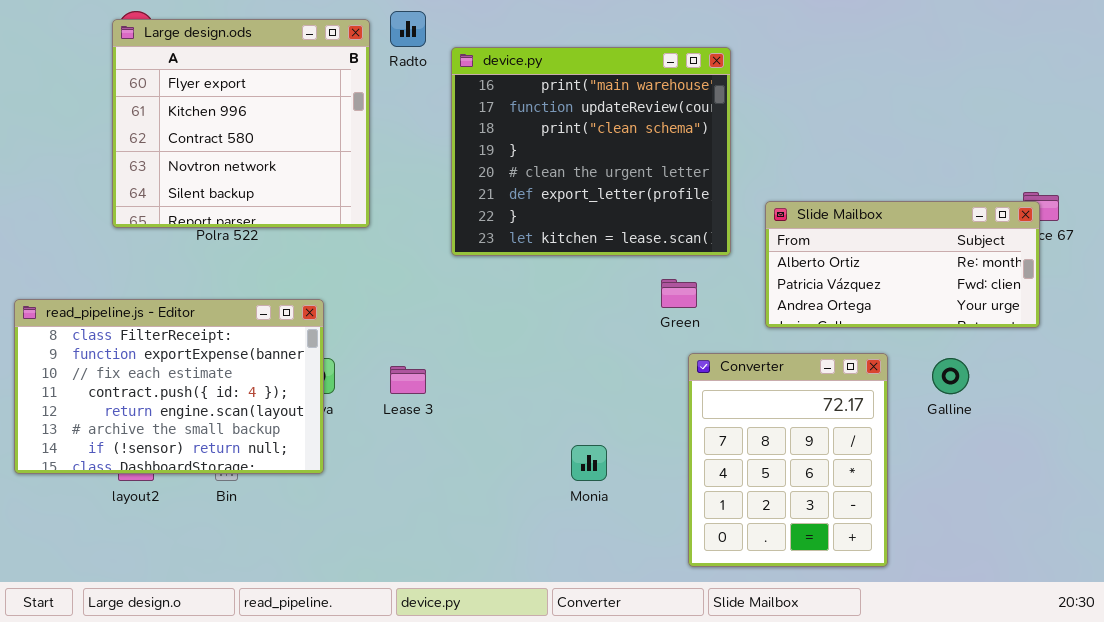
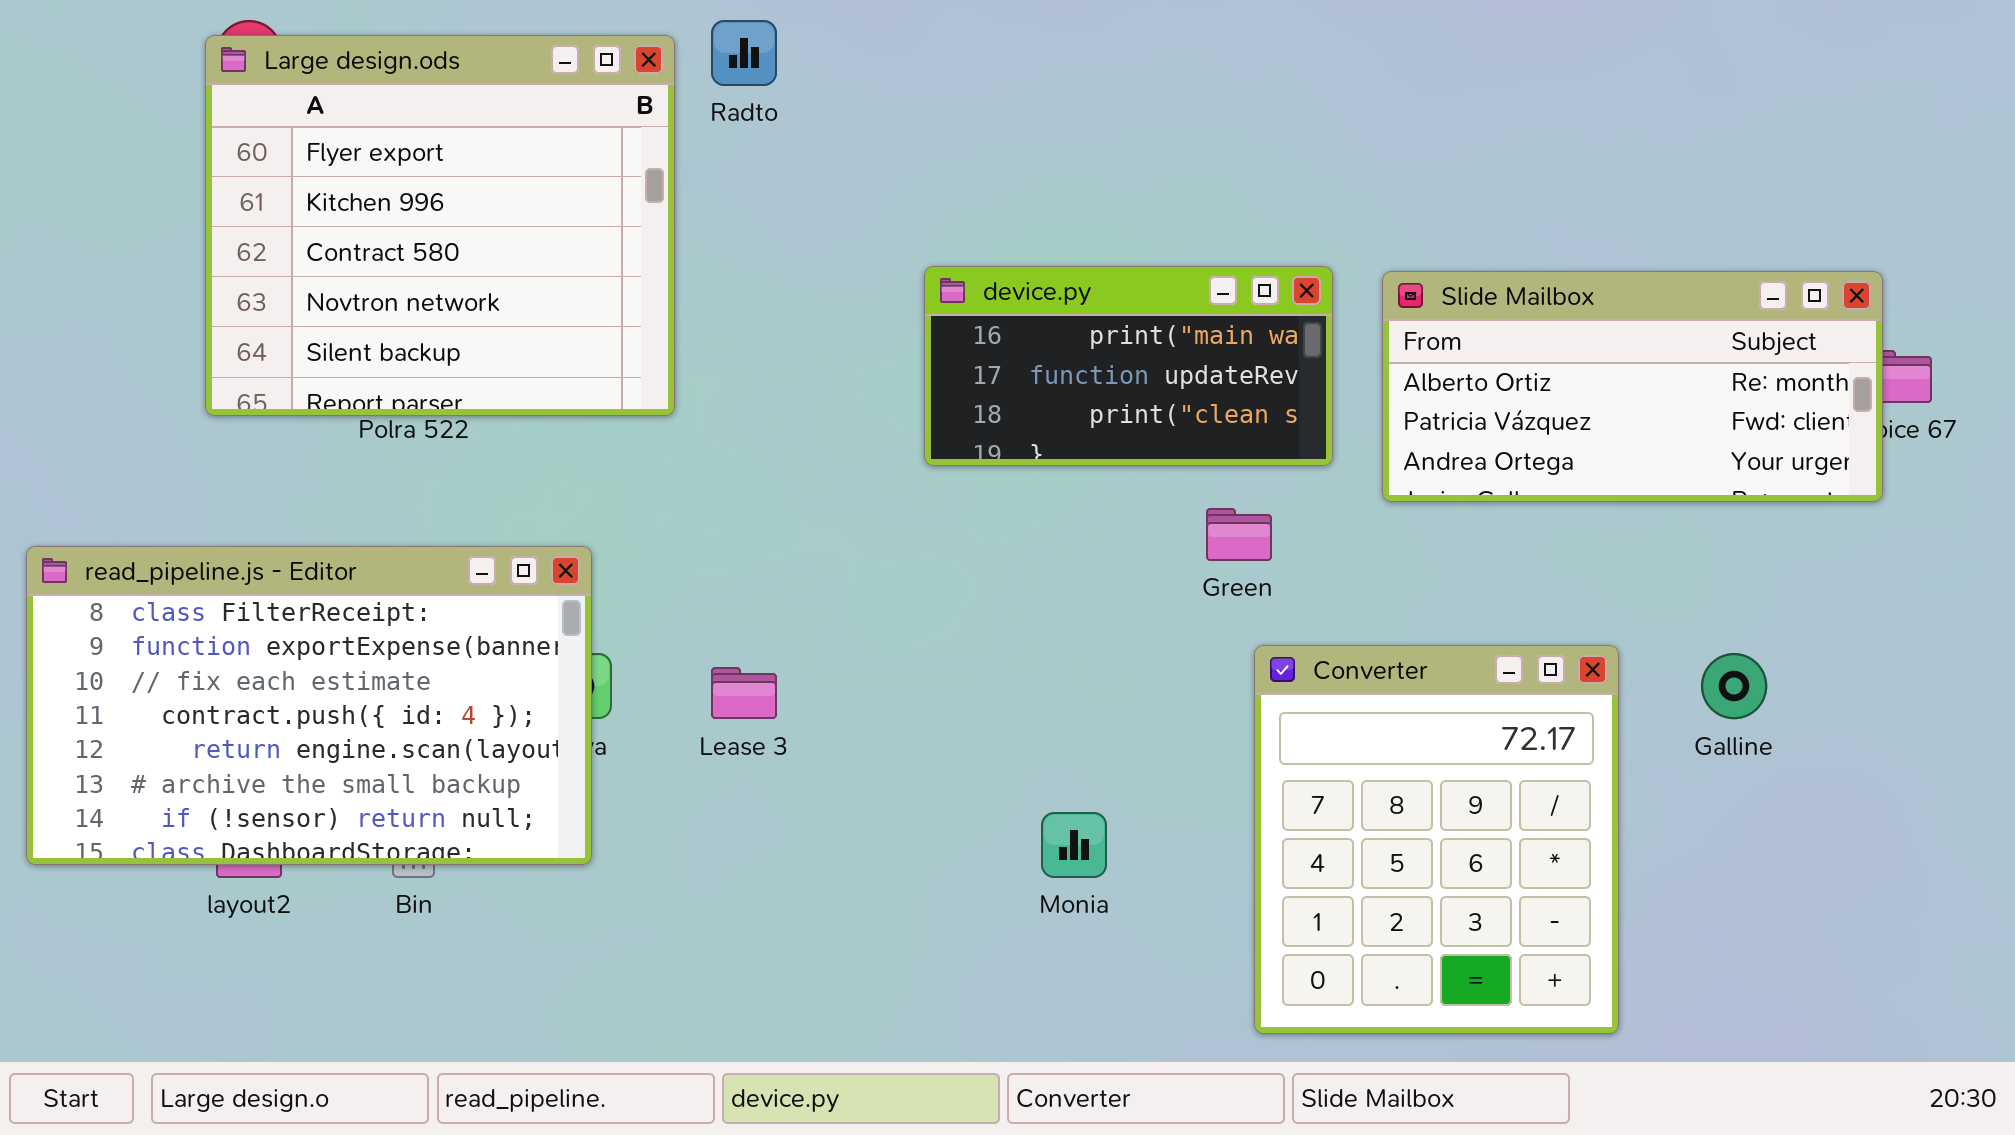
device.py: [451,47,731,256] -> [924,266,1333,466], resized
Slide Mailbox: [765,201,1040,328] -> [1382,271,1883,502], moved

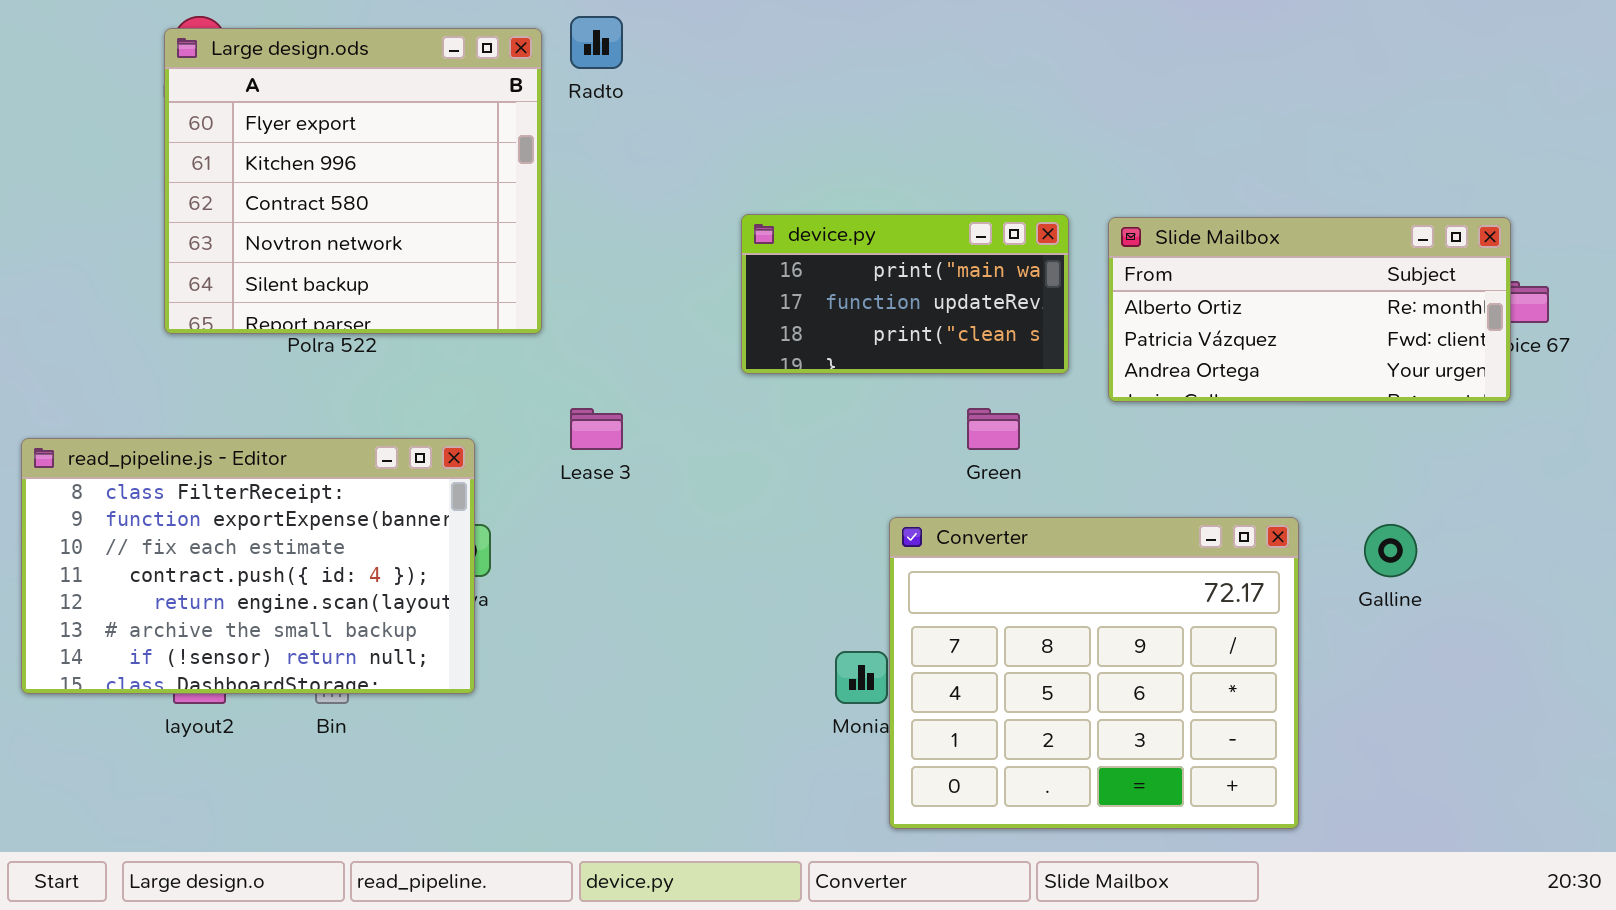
Converter: [1254,645,1619,1034] -> [889,517,1299,829], resized
Lease 3: [711,667,777,719] -> [570,408,623,450], moved

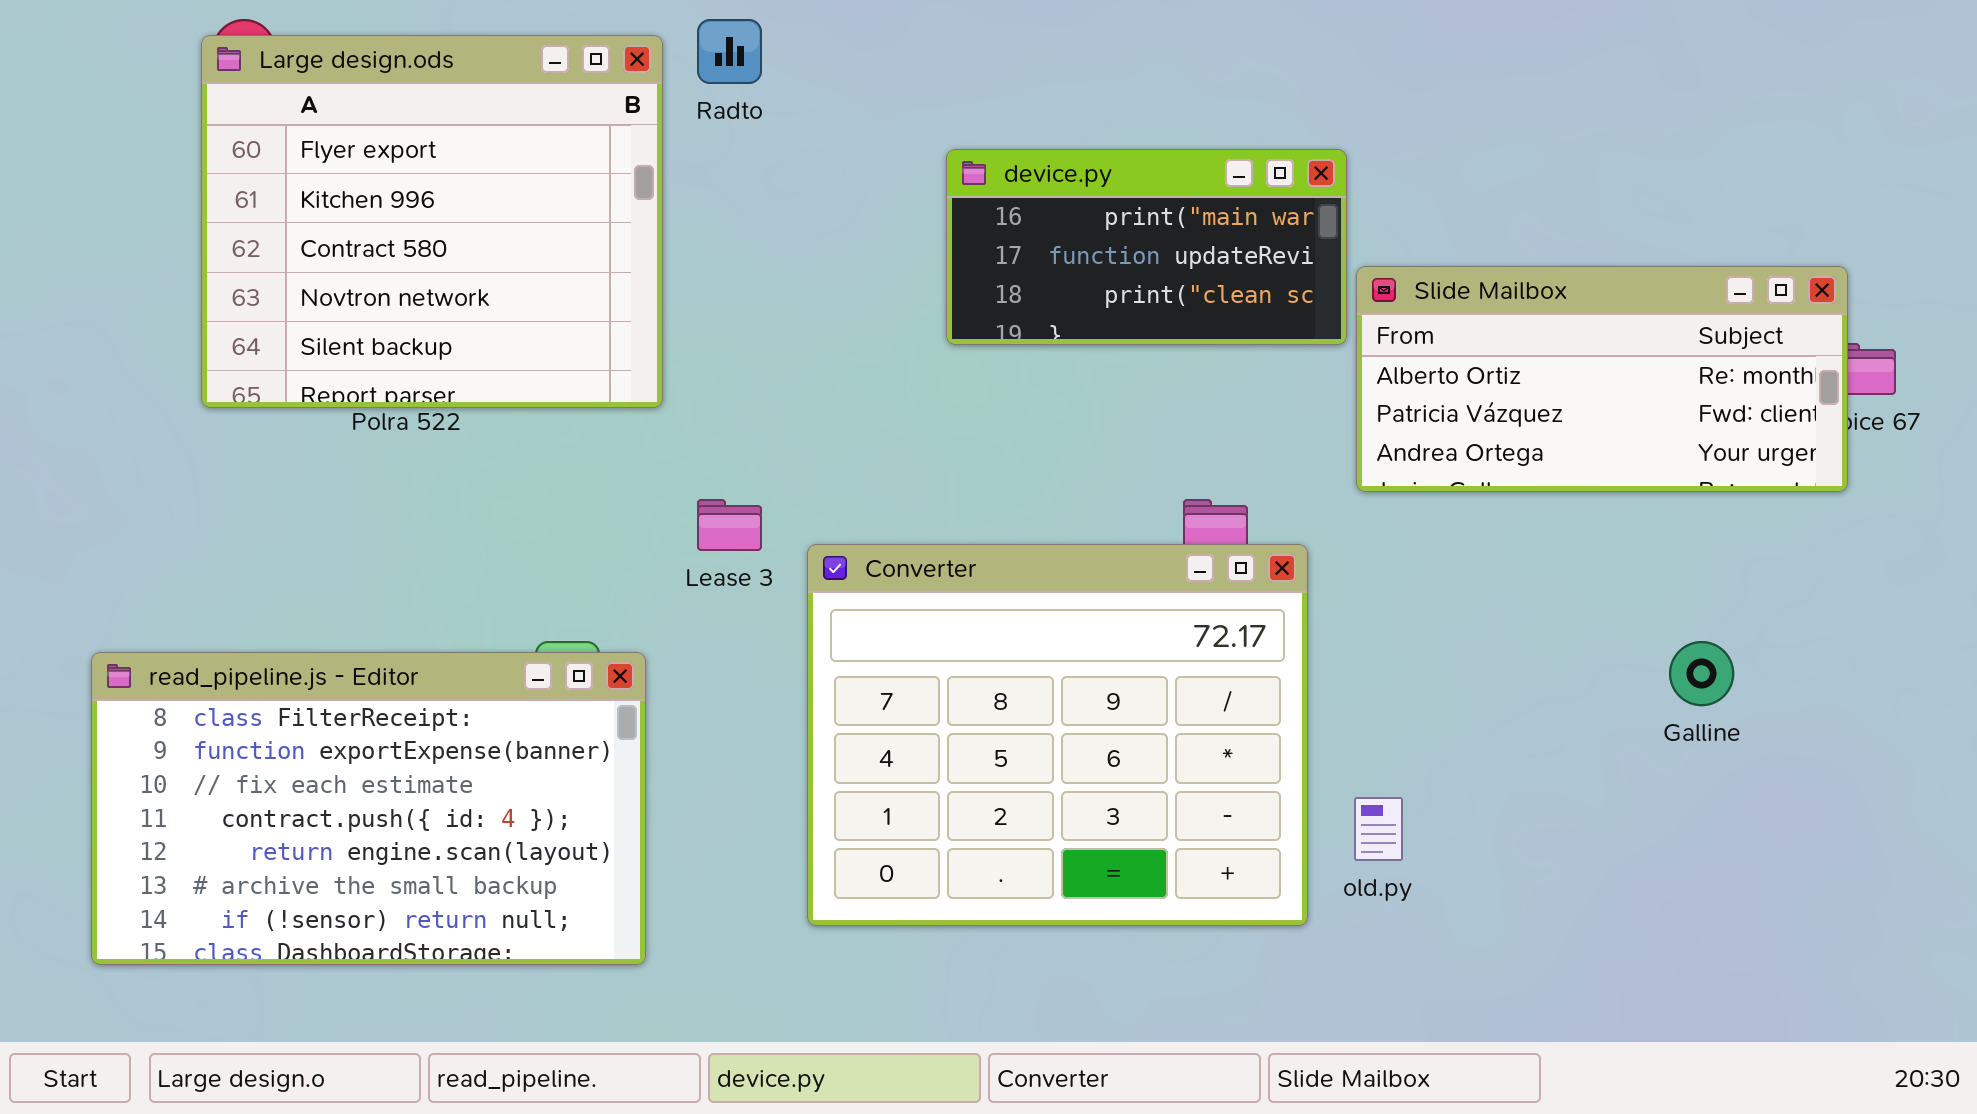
device.py: [741,214,1069,374] -> [946,149,1347,345], moved
read_pipeline.js - Editor: [21,438,475,694] -> [91,652,646,965], moved
Converter: [889,517,1299,829] -> [807,544,1308,926], moved

